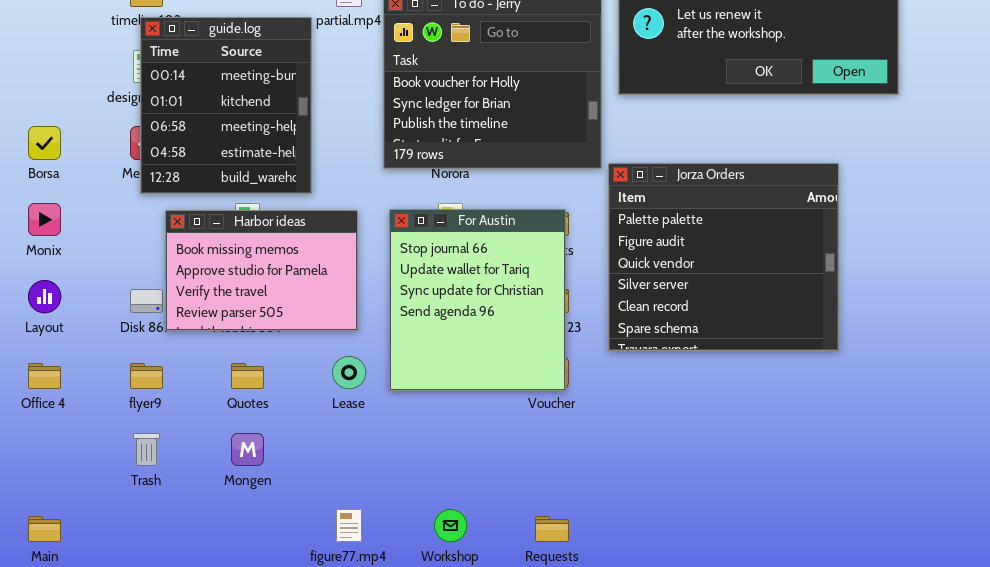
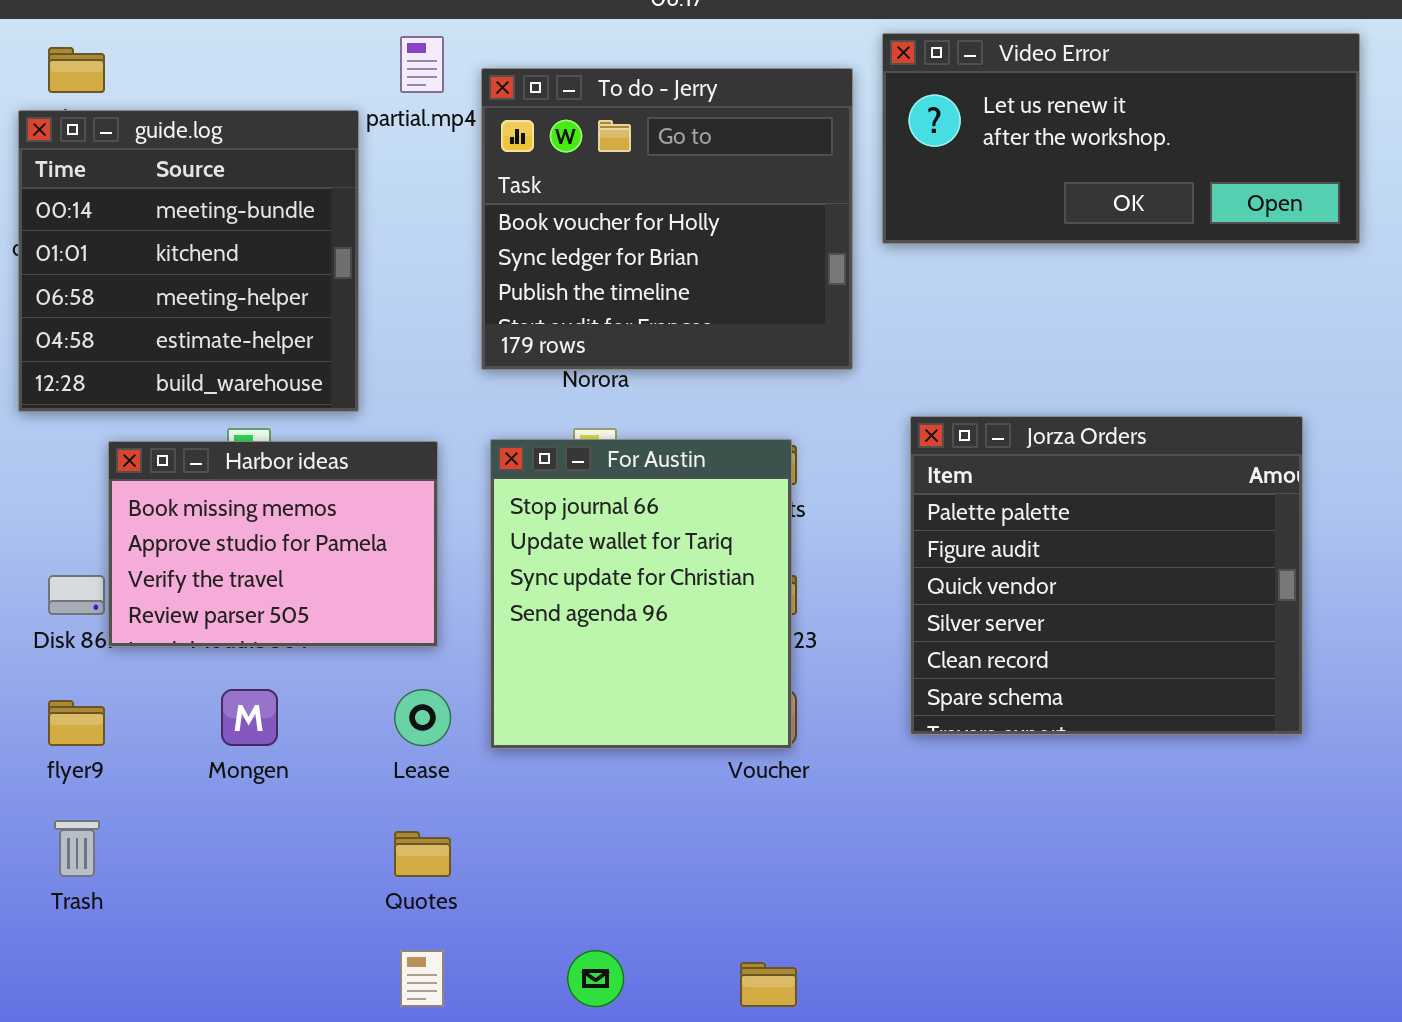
guide.log: [140,17,312,194] -> [18,110,359,412], resized
Jorza Orders: [608,163,839,351] -> [910,416,1303,735], moved
Quotes: [231,363,264,389] -> [394,831,451,877], moved
Mongen: [231,433,264,466] -> [221,689,278,746], moved

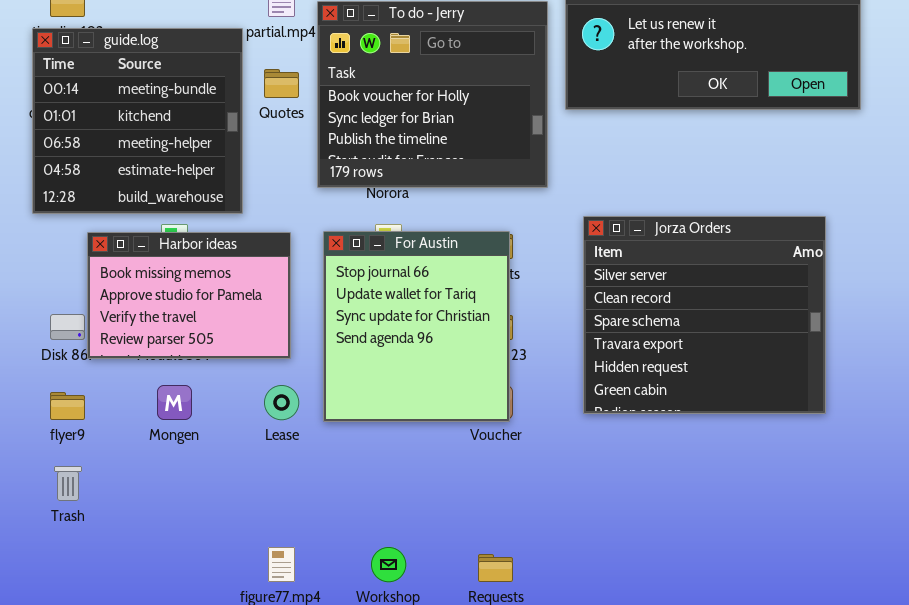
Jorza Orders: [910,416,1303,735] -> [583,216,826,414], scrolled down 3 rows
Quotes: [394,831,451,877] -> [264,69,299,98], moved

